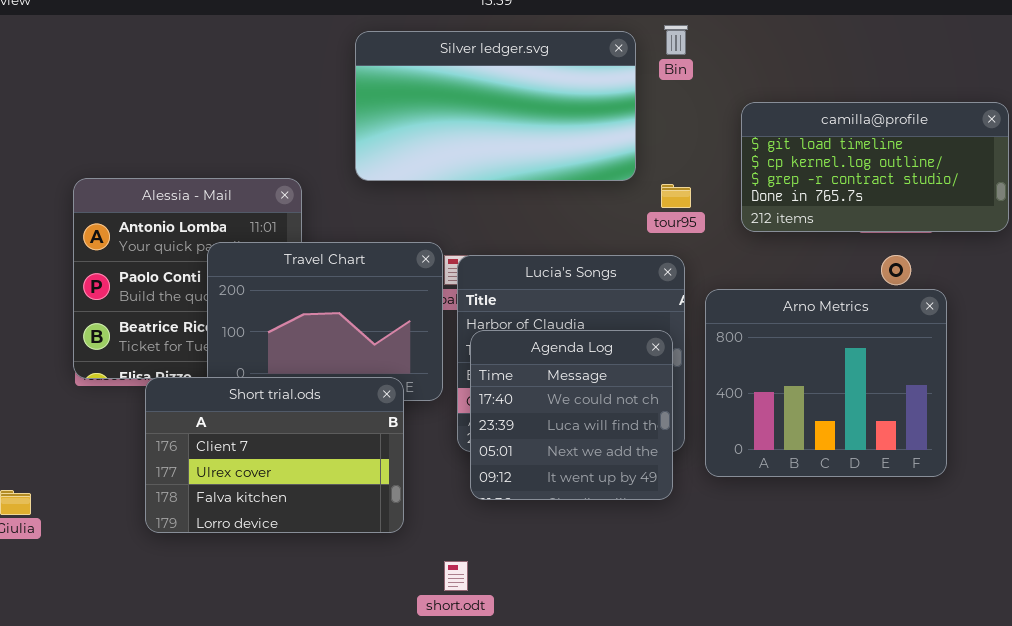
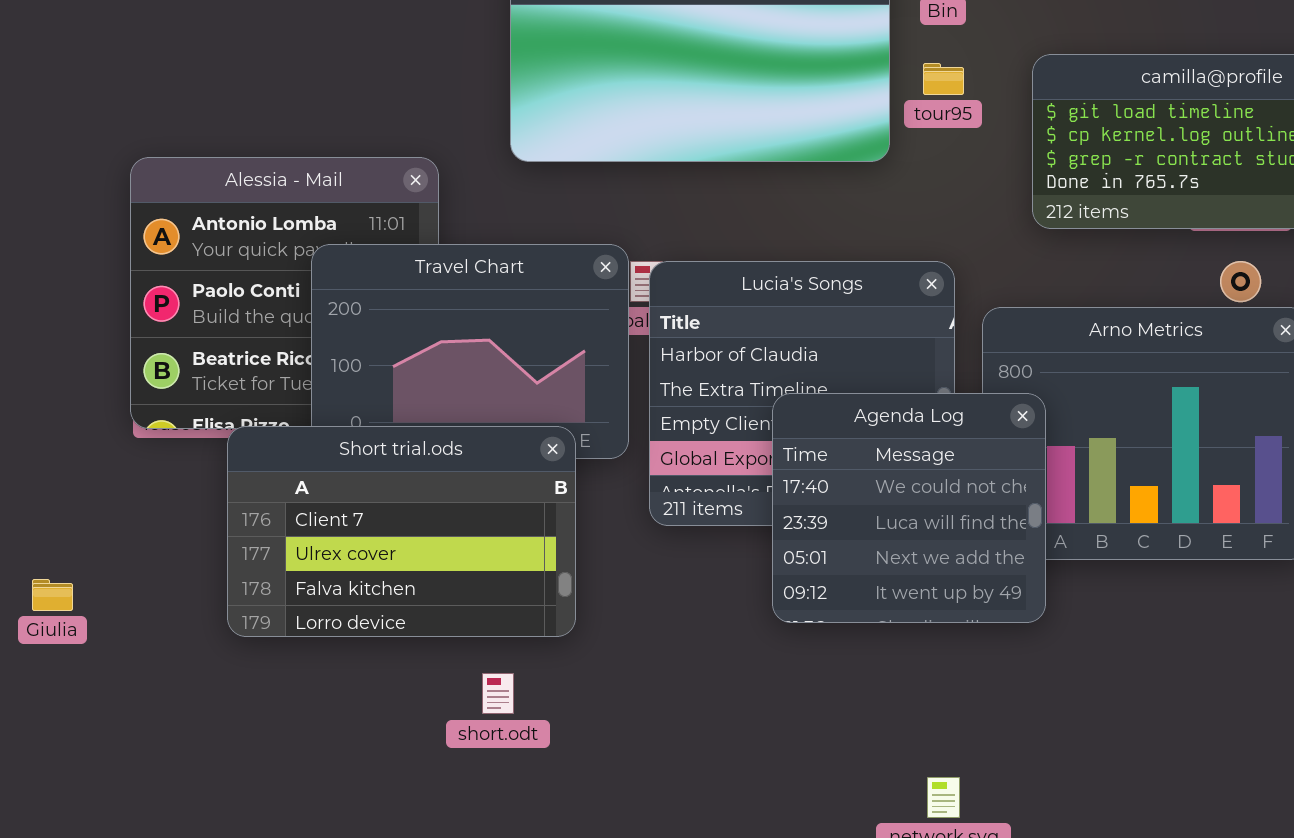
tour95: [661,184,691,208] -> [923,63,964,95], moved
Agenda Log: [470,330,673,500] -> [772,393,1046,623], moved
short.odt: [444,561,468,591] -> [482,673,514,714], moved

